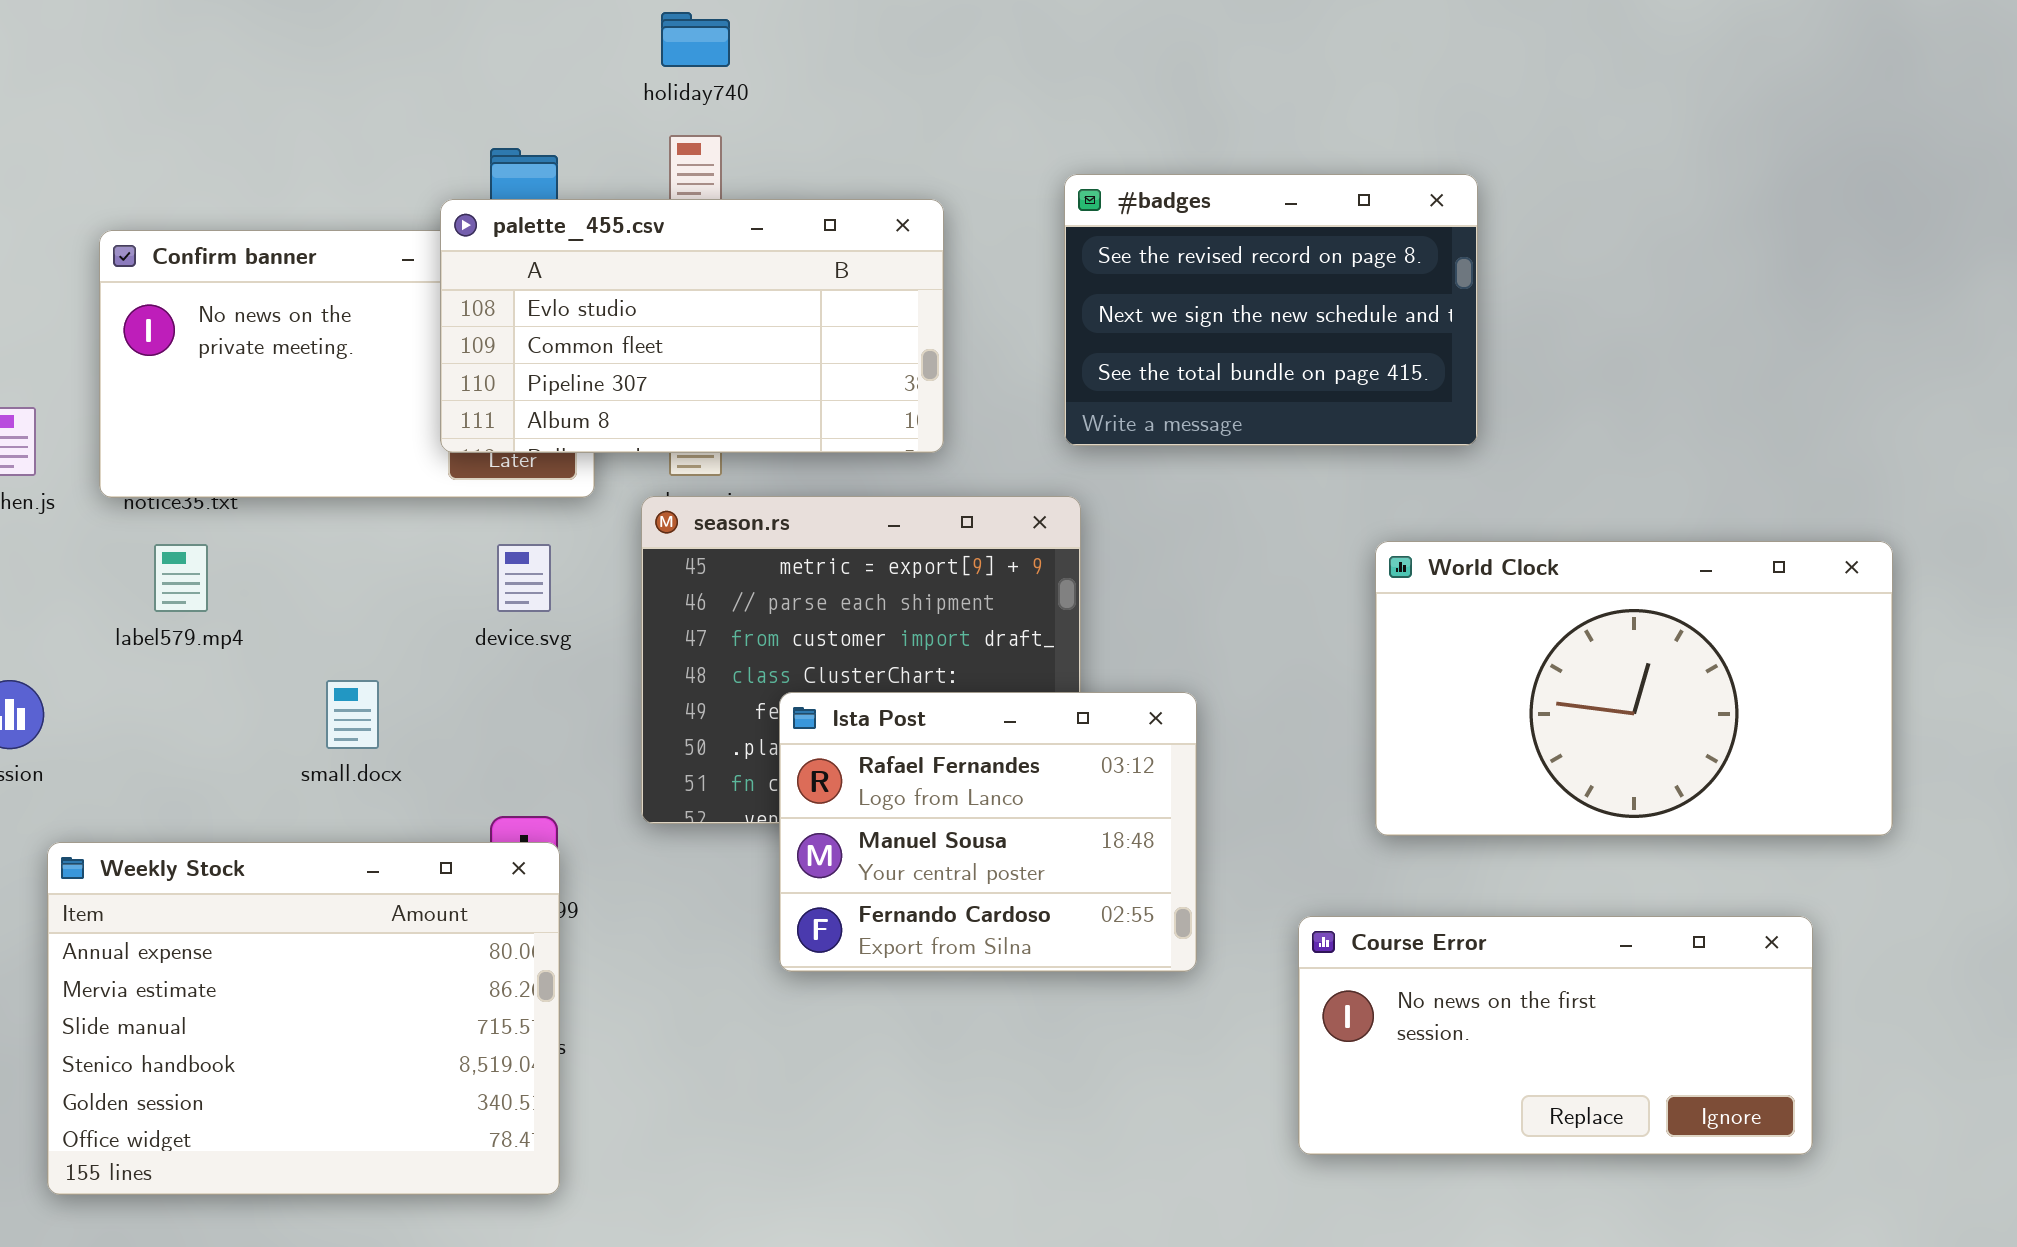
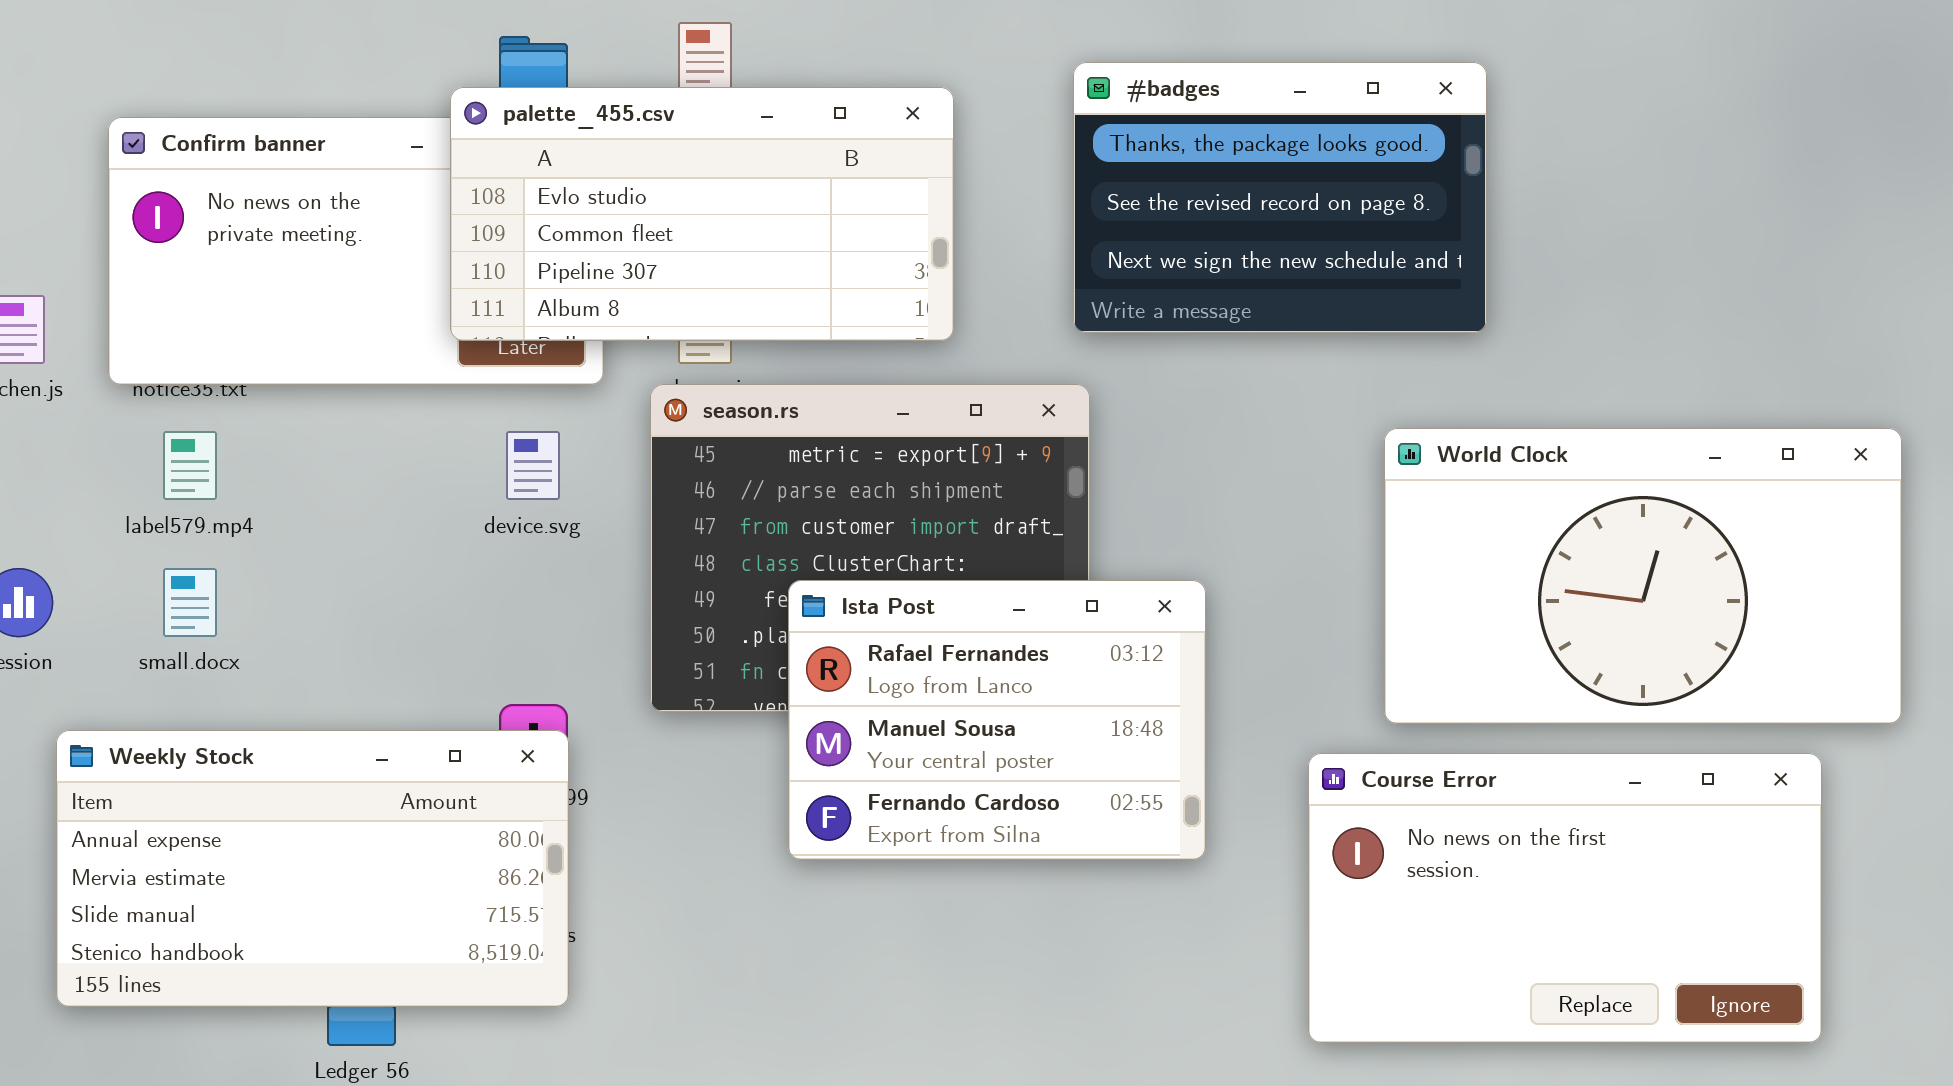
#badges: [1064,174,1478,446] -> [1073,62,1487,333], scrolled up 1 row
small.docx: [326,680,379,749] -> [163,568,217,637], moved
Weekly Stock: [47,842,560,1195] -> [56,730,569,1007], resized
Course Error: [1298,916,1813,1155] -> [1308,753,1822,1043], resized

